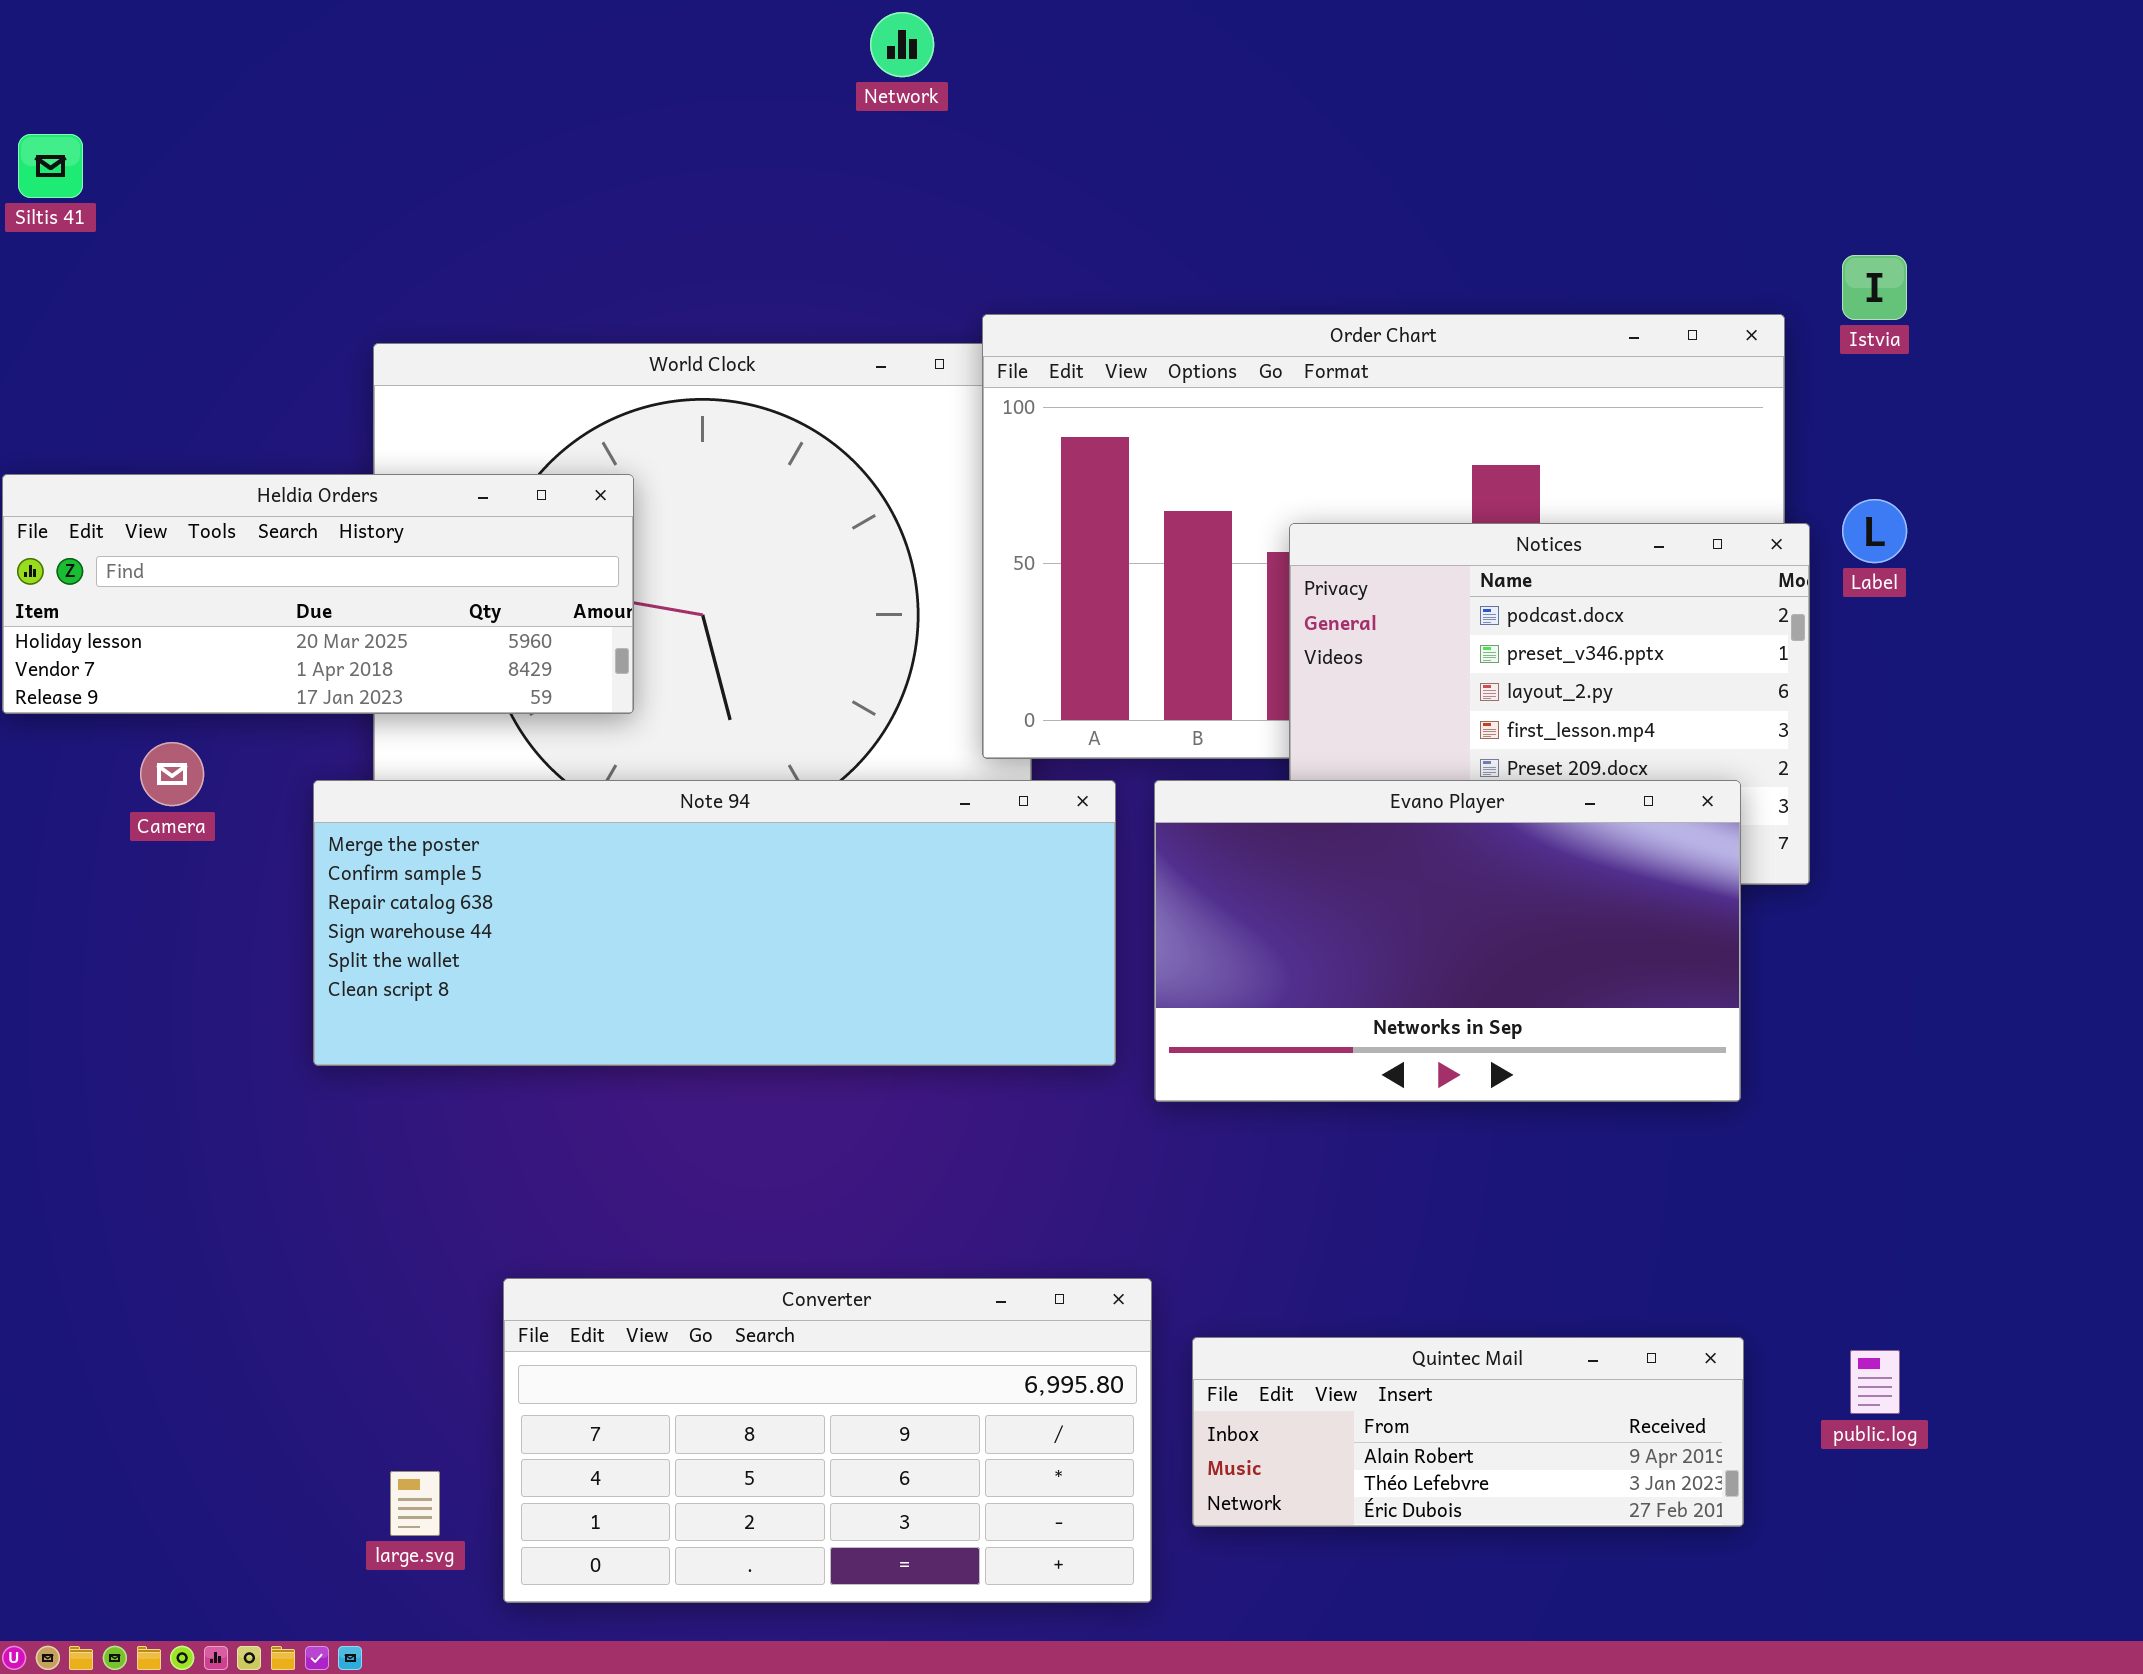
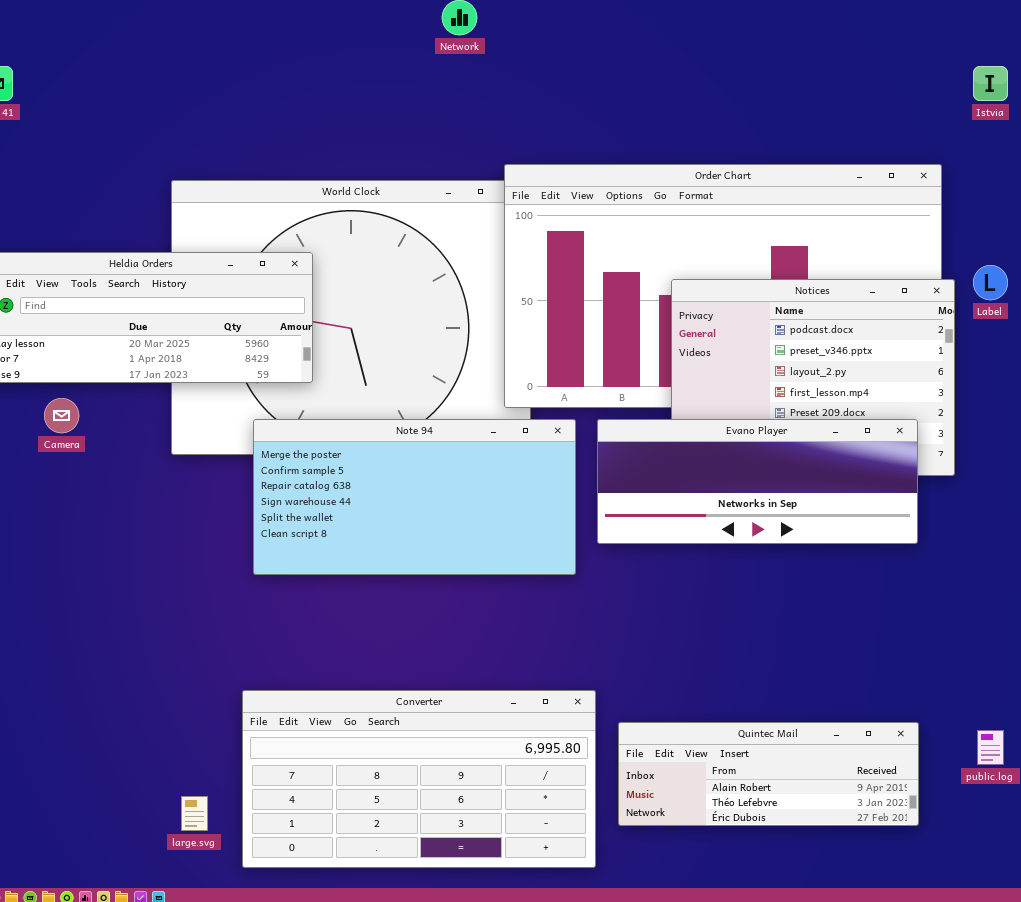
Istvia: [1842,255,1907,320] -> [973,66,1008,101], moved
Note 94: [313,780,1116,1066] -> [253,419,576,575], resized
Evano Player: [1154,780,1741,1102] -> [597,419,918,544], resized

